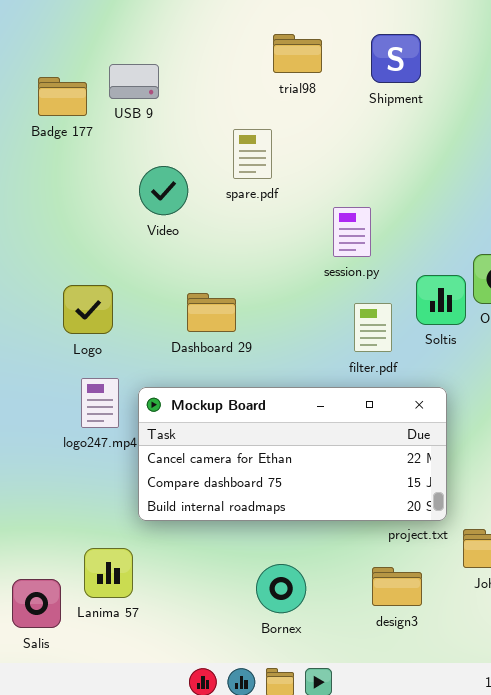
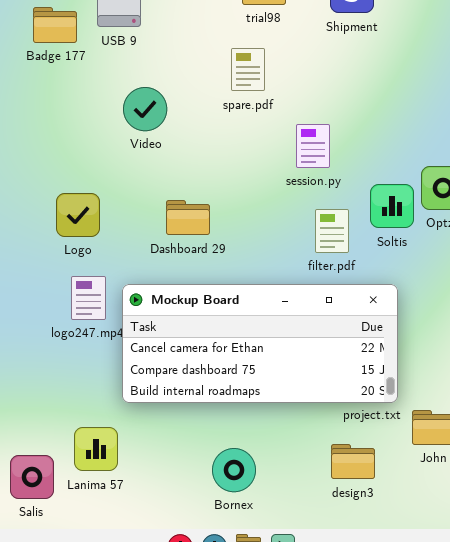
spare.pdf: [233,129,272,179] -> [231,48,265,91], moved
Bornex: [256,564,306,613] -> [212,448,256,492], moved

